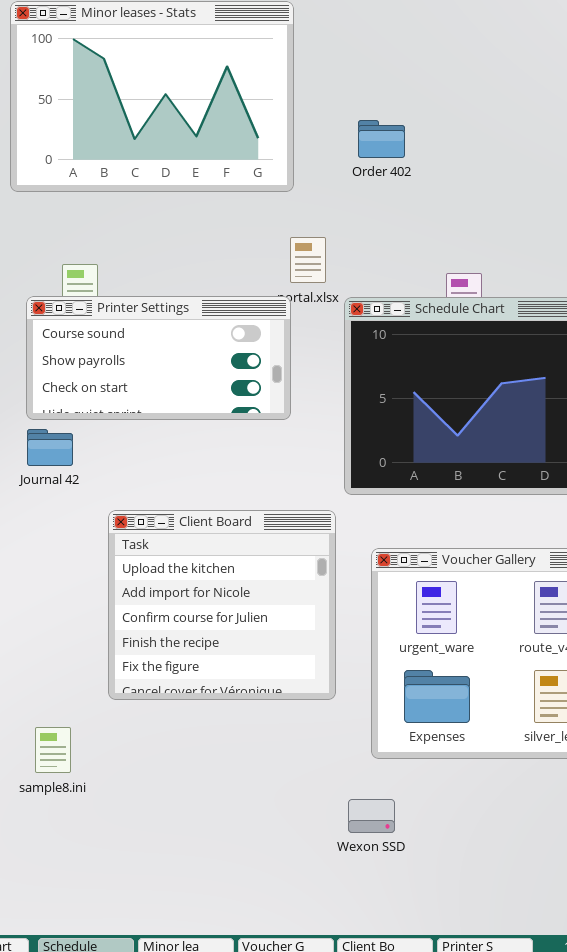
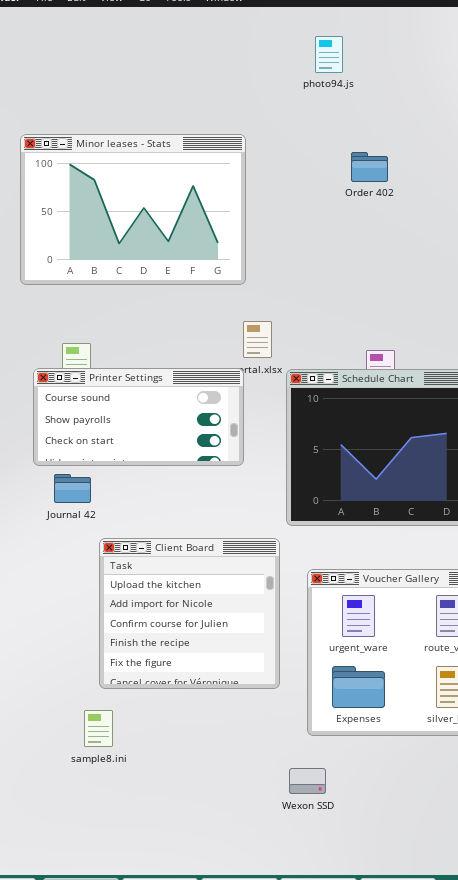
Order 402: [358,120,405,158] -> [351,152,388,182], moved
Journal 42: [27,429,73,466] -> [54,474,91,503], moved
sample8.ini: [35,727,71,773] -> [84,710,113,747], moved

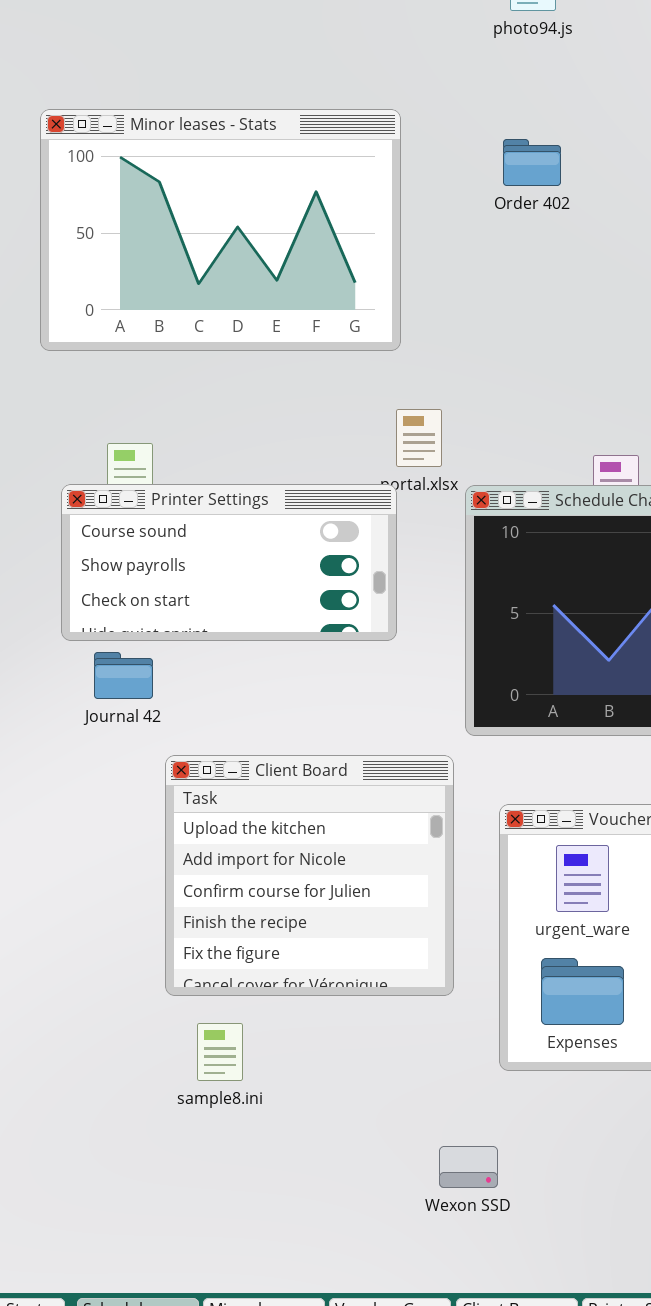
Order 402: [351,152,388,182] -> [503,139,561,186], moved
sample8.ini: [84,710,113,747] -> [197,1023,243,1081], moved
Wexon SSD: [289,768,326,794] -> [439,1146,498,1188], moved

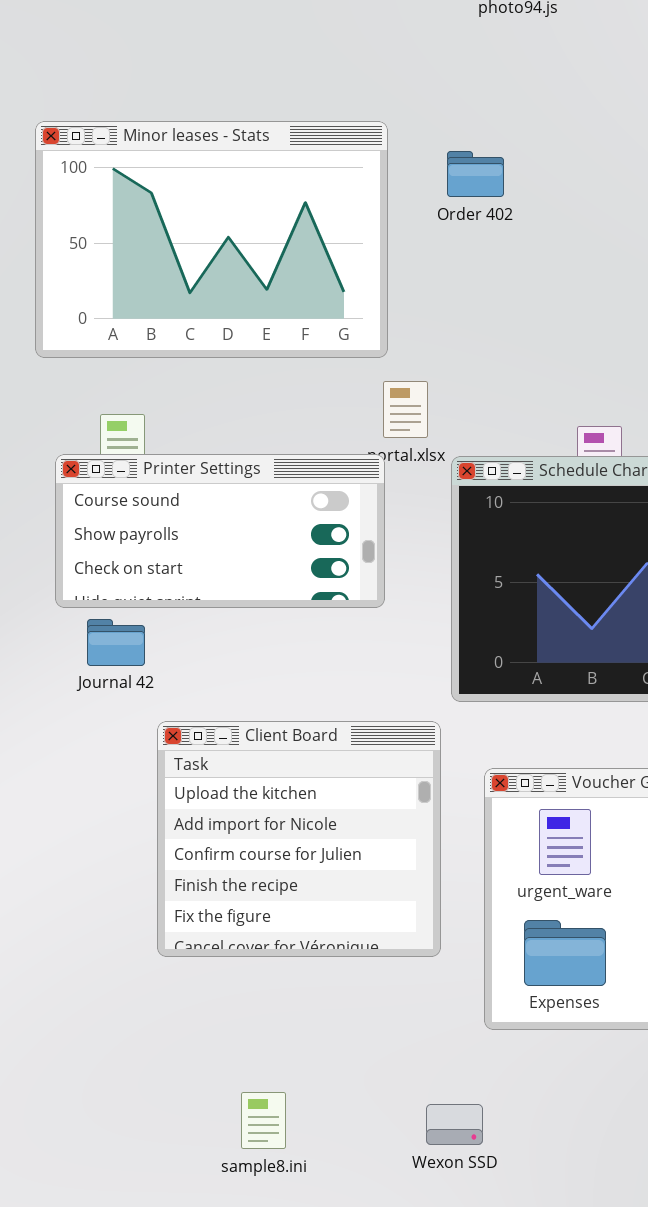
Minor leases - Stats: [40,109,401,351] -> [35,121,388,358], moved
Order 402: [503,139,561,186] -> [447,151,504,197], moved
sample8.ini: [197,1023,243,1081] -> [241,1092,286,1149], moved

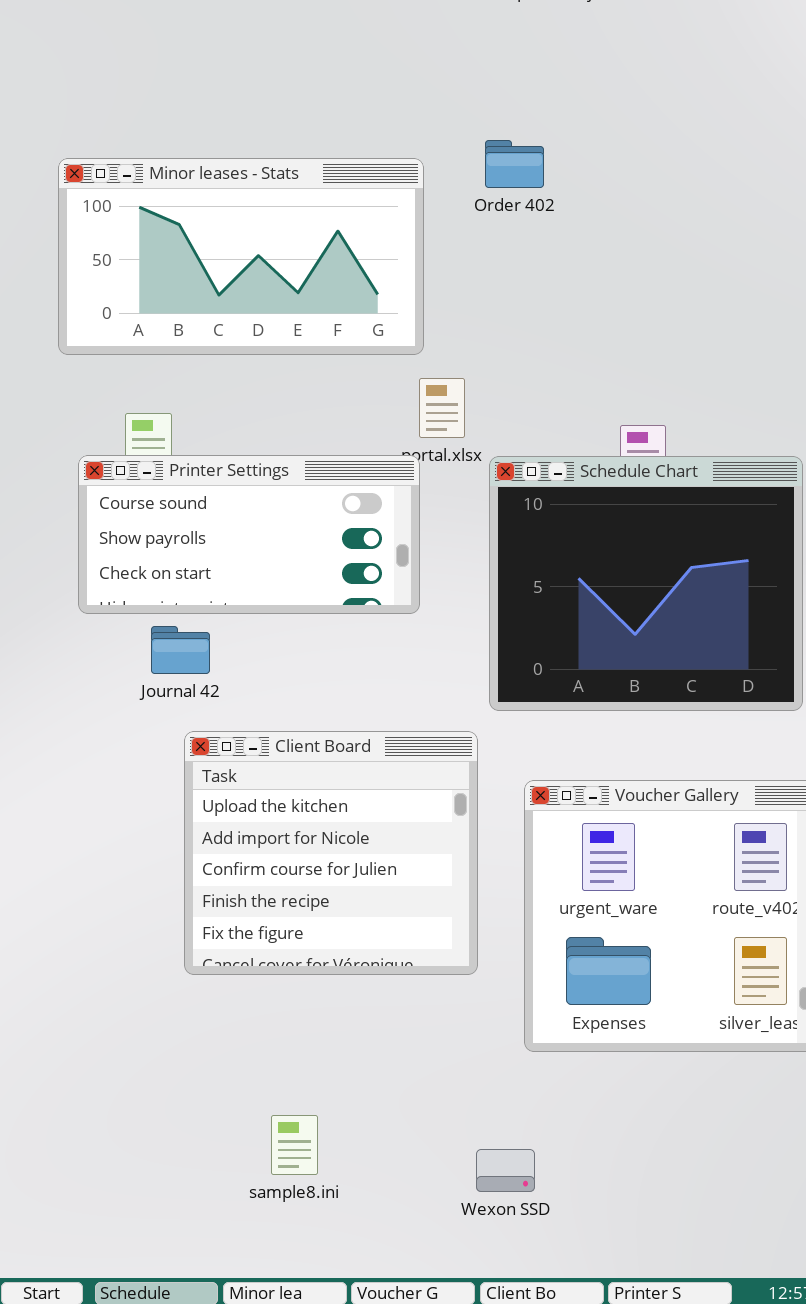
Minor leases - Stats: [35,121,388,358] -> [58,158,424,355], resized
Journal 42: [87,619,145,666] -> [151,626,210,674], moved
Wexon SSD: [426,1104,483,1145] -> [476,1149,535,1192], moved

